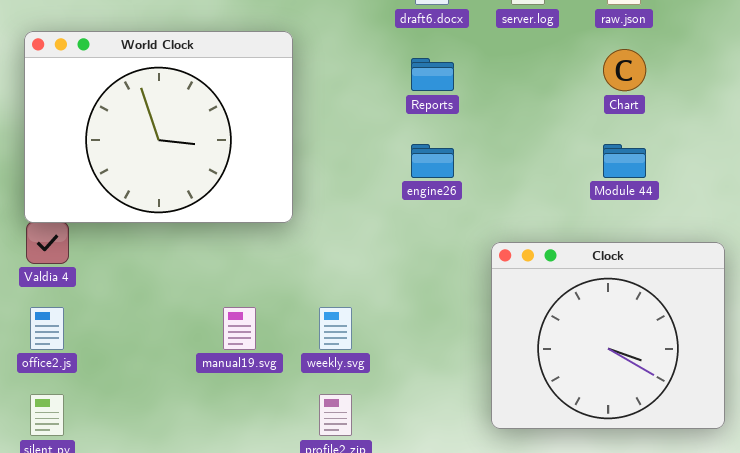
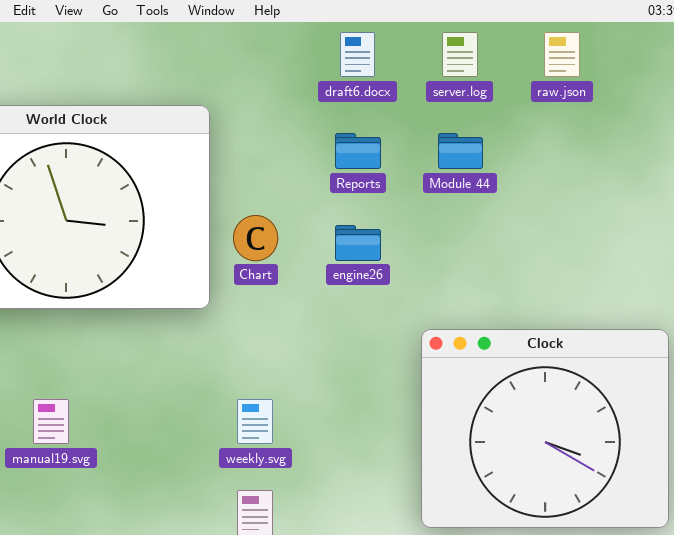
Chart: [603,49,646,91] -> [233,215,278,261], moved
Module 44: [603,144,646,178] -> [438,133,483,169], moved
manual19.svg: [223,307,256,350] -> [33,399,69,444], moved

